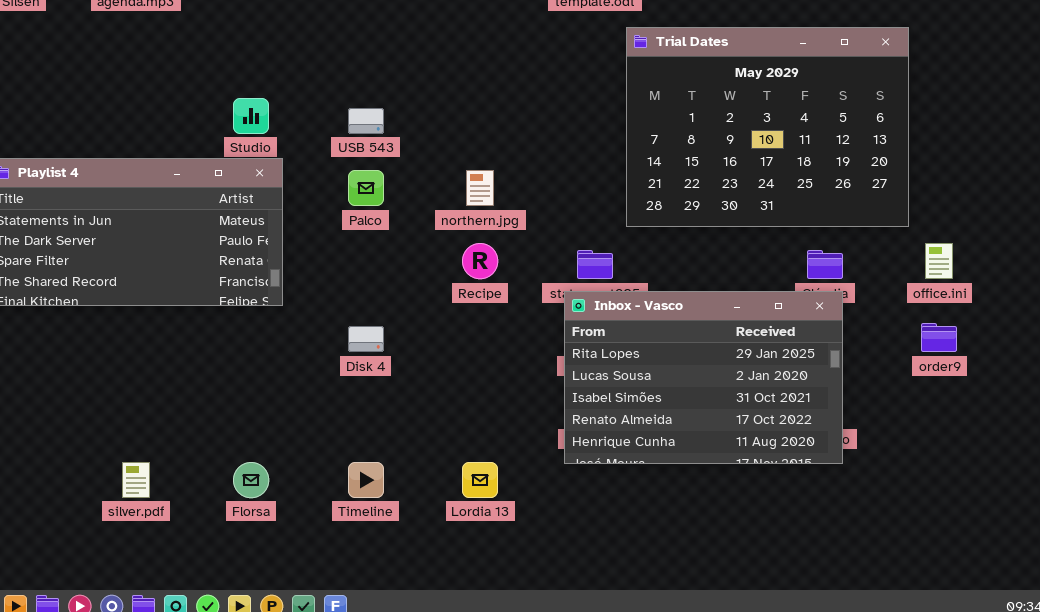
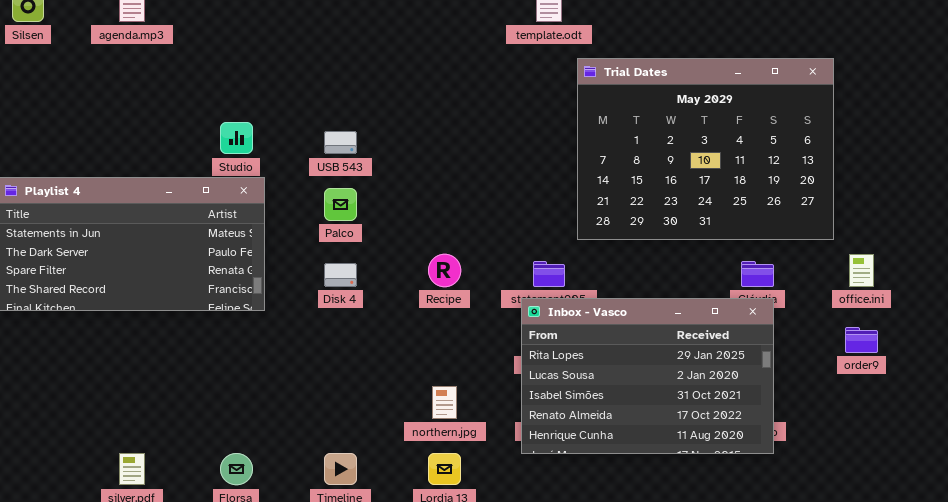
northern.jpg: [466,170,494,206] -> [432,386,457,419], moved
Disk 4: [348,326,384,352] -> [324,263,357,287], moved

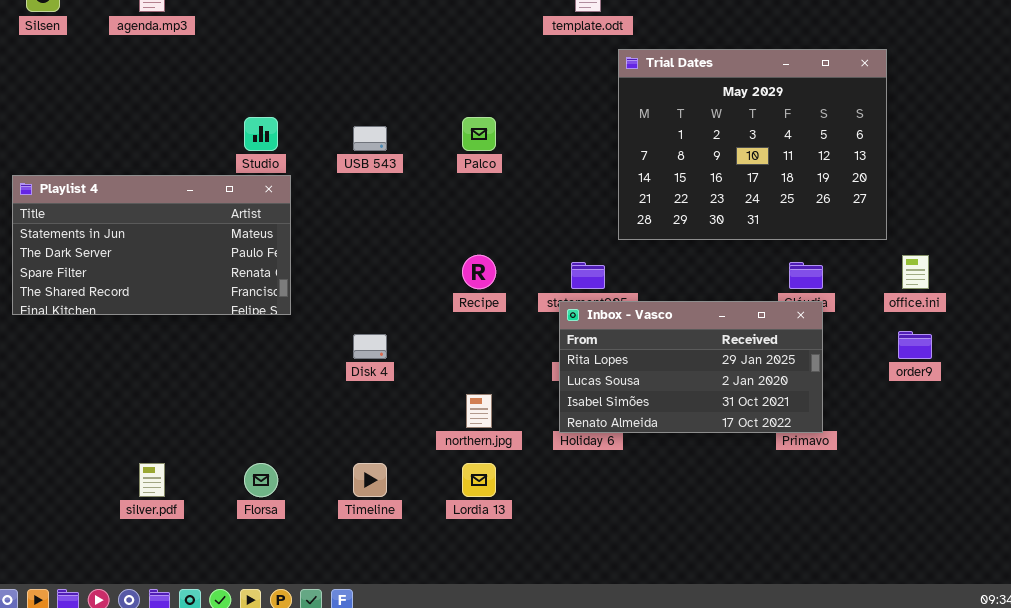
Palco: [324,188,357,221] -> [462,117,496,151], moved
Disk 4: [324,263,357,287] -> [353,334,387,359], moved
Inbox - Vasco: [521,298,774,454] -> [559,301,823,433], resized

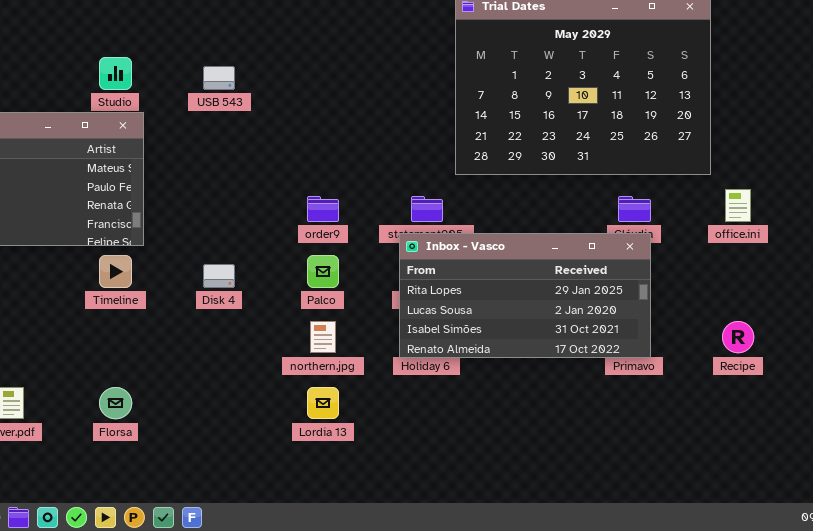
Palco: [462,117,496,151] -> [307,255,339,288], moved
Recipe: [462,255,496,289] -> [722,321,754,353], moved
order9: [898,331,932,359] -> [307,196,339,222], moved
Timeline: [353,463,387,497] -> [99,255,132,288], moved

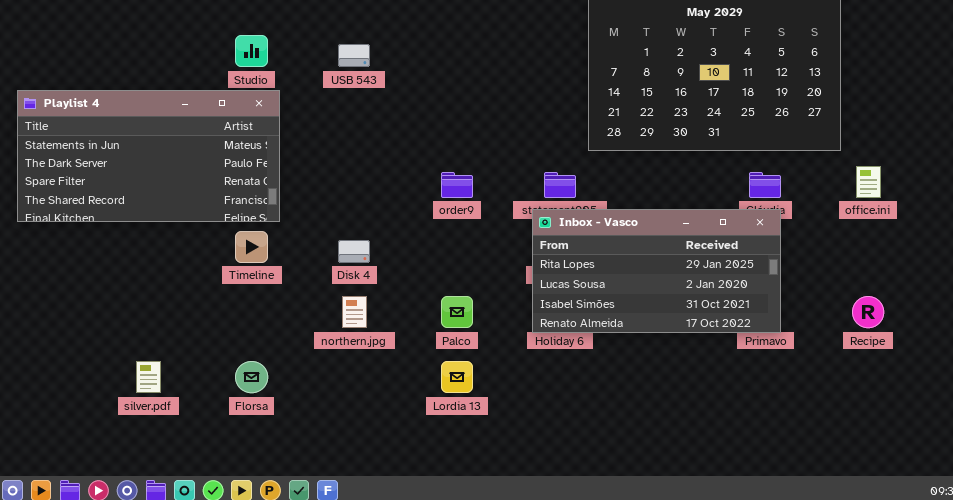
Palco: [307,255,339,288] -> [441,296,473,328], moved
northern.jpg: [310,321,336,353] -> [342,296,367,328], moved

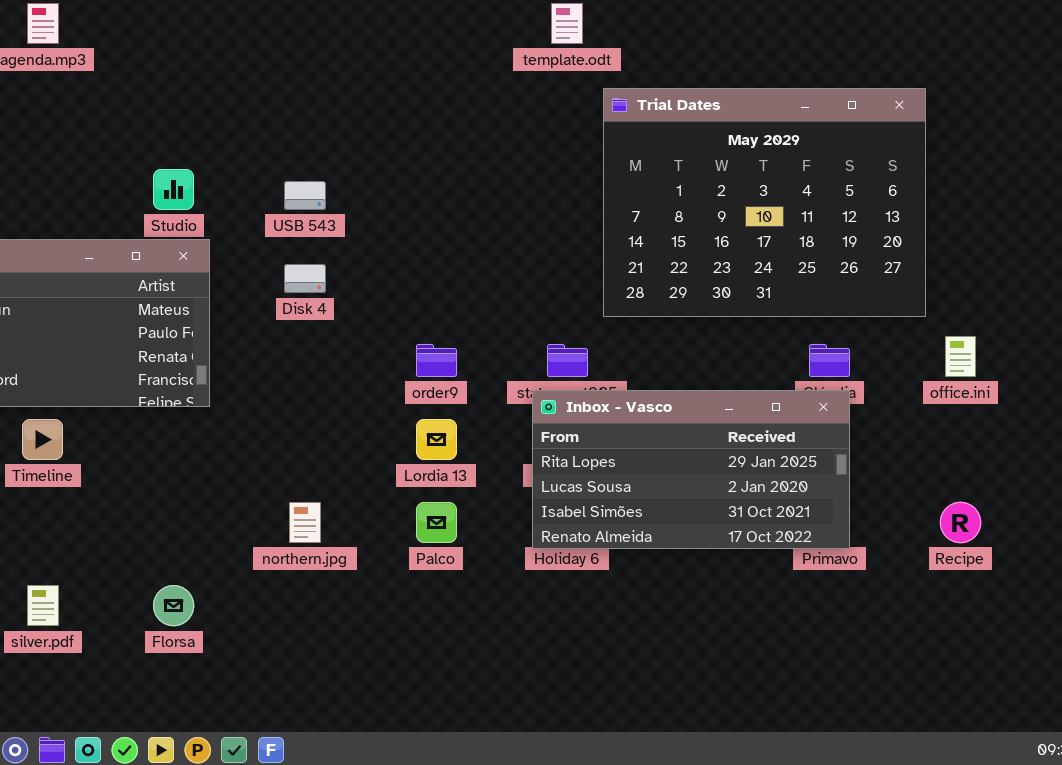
Timeline: [235,231,268,263] -> [22,419,63,460], moved
Disk 4: [338,240,370,263] -> [284,264,326,293], moved
Lordia 13: [441,361,473,393] -> [416,419,457,460], moved

